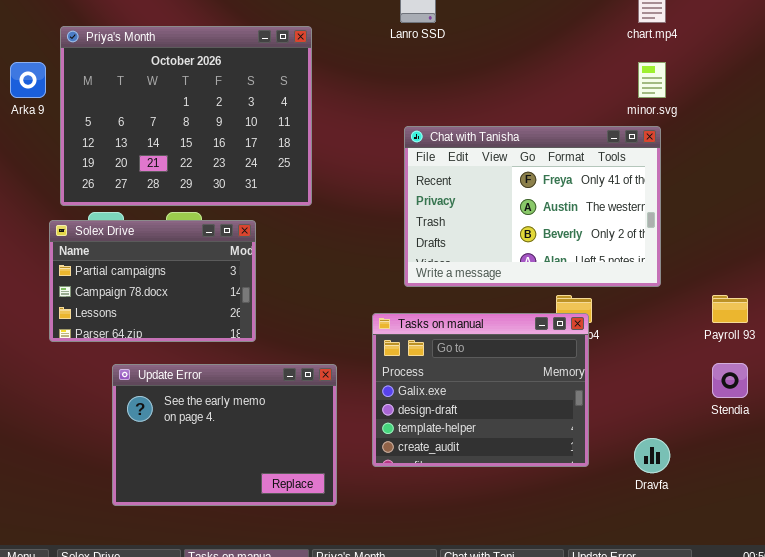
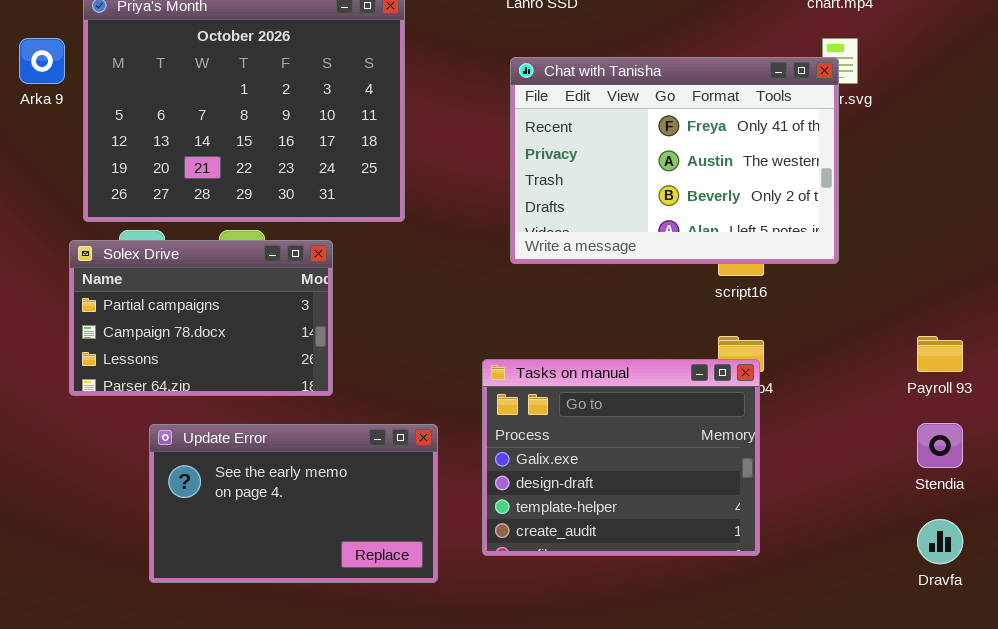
Chat with Tanisha: [404,126,661,287] -> [510,57,839,264], moved
Update Error: [112,364,337,506] -> [149,424,438,583], resized
Dravfa: [634,438,670,473] -> [917,519,963,564], moved

